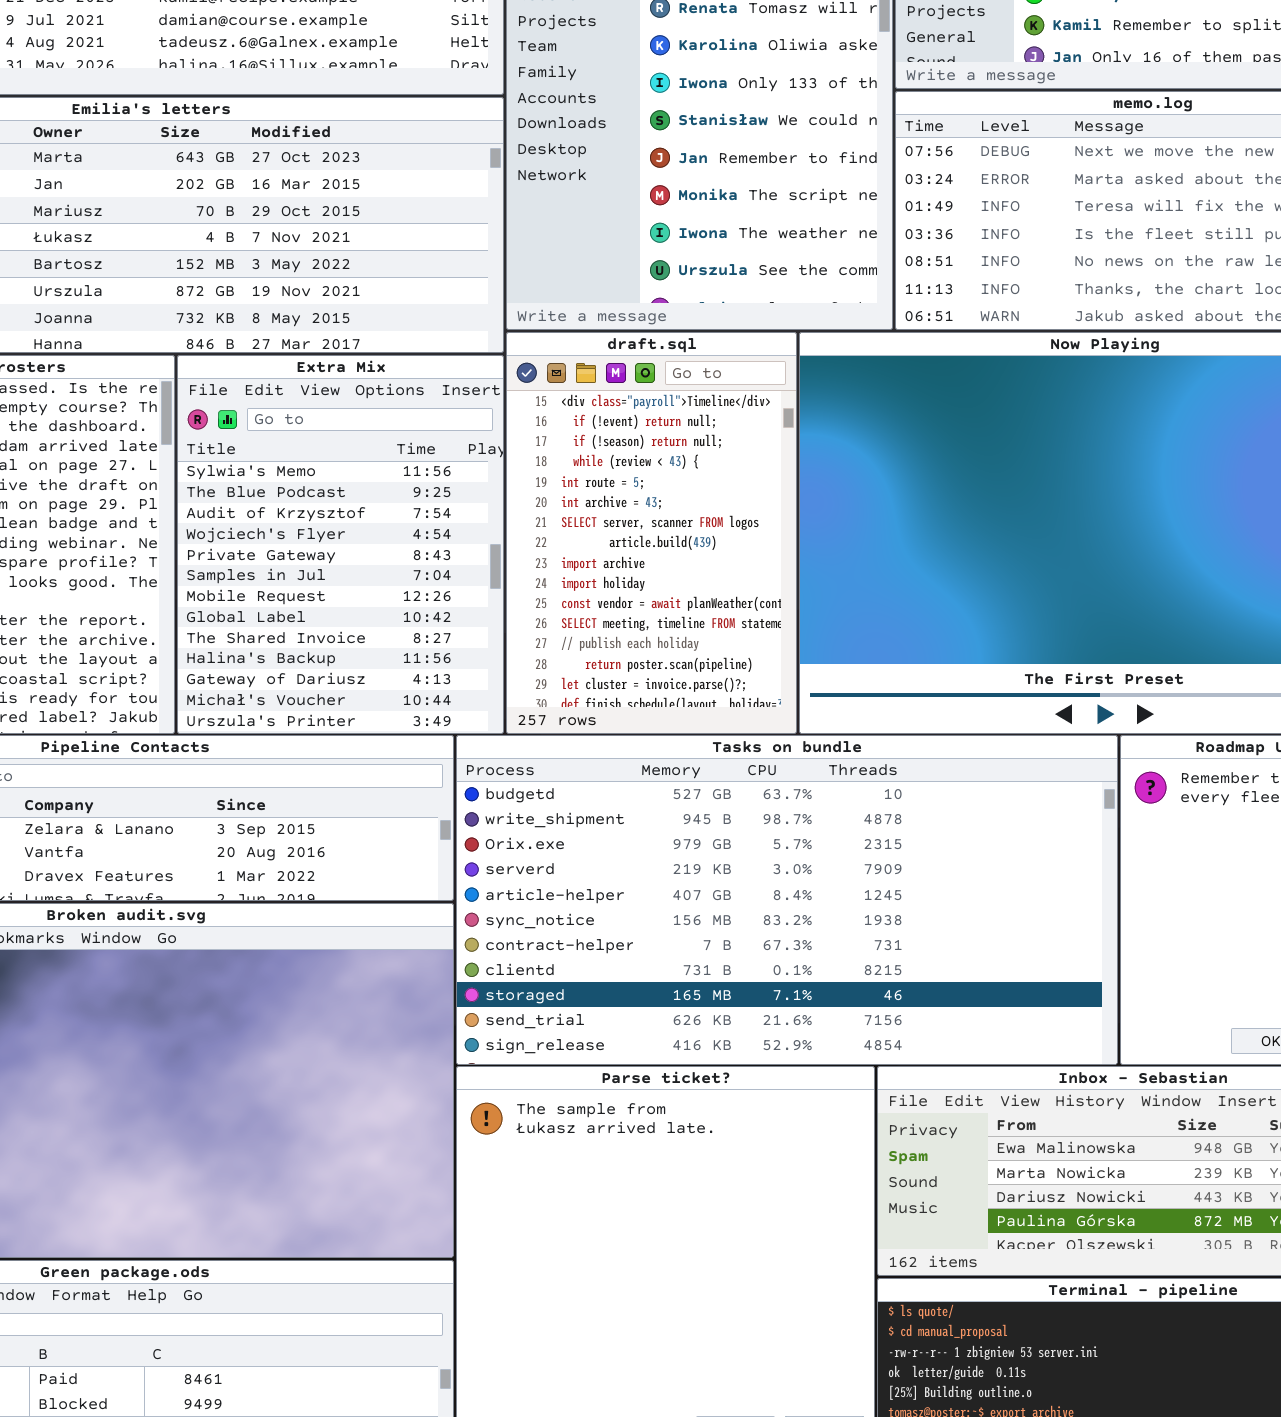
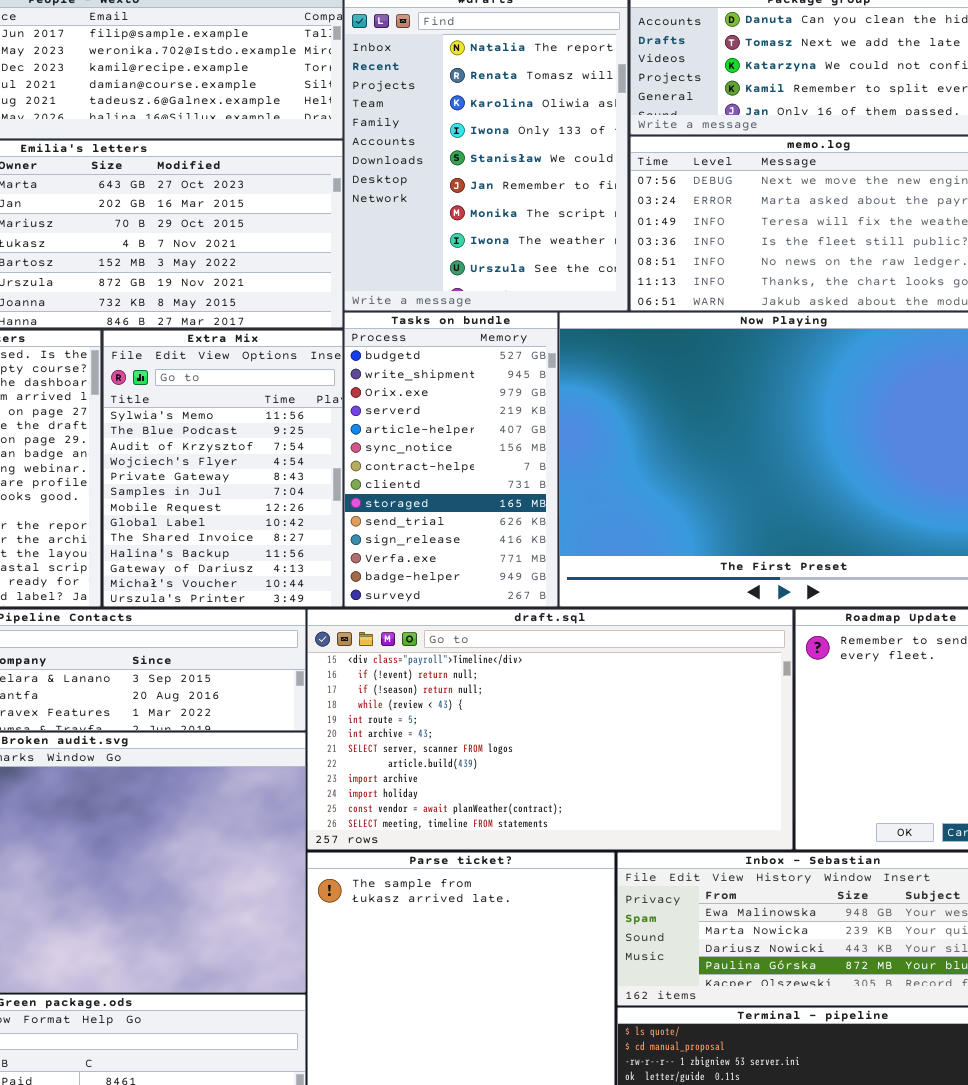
draft.sql: [506,332,797,734] -> [307,609,793,850], moved, resized
Tasks on bundle: [456,735,1118,1065] -> [344,312,558,607], moved, resized

